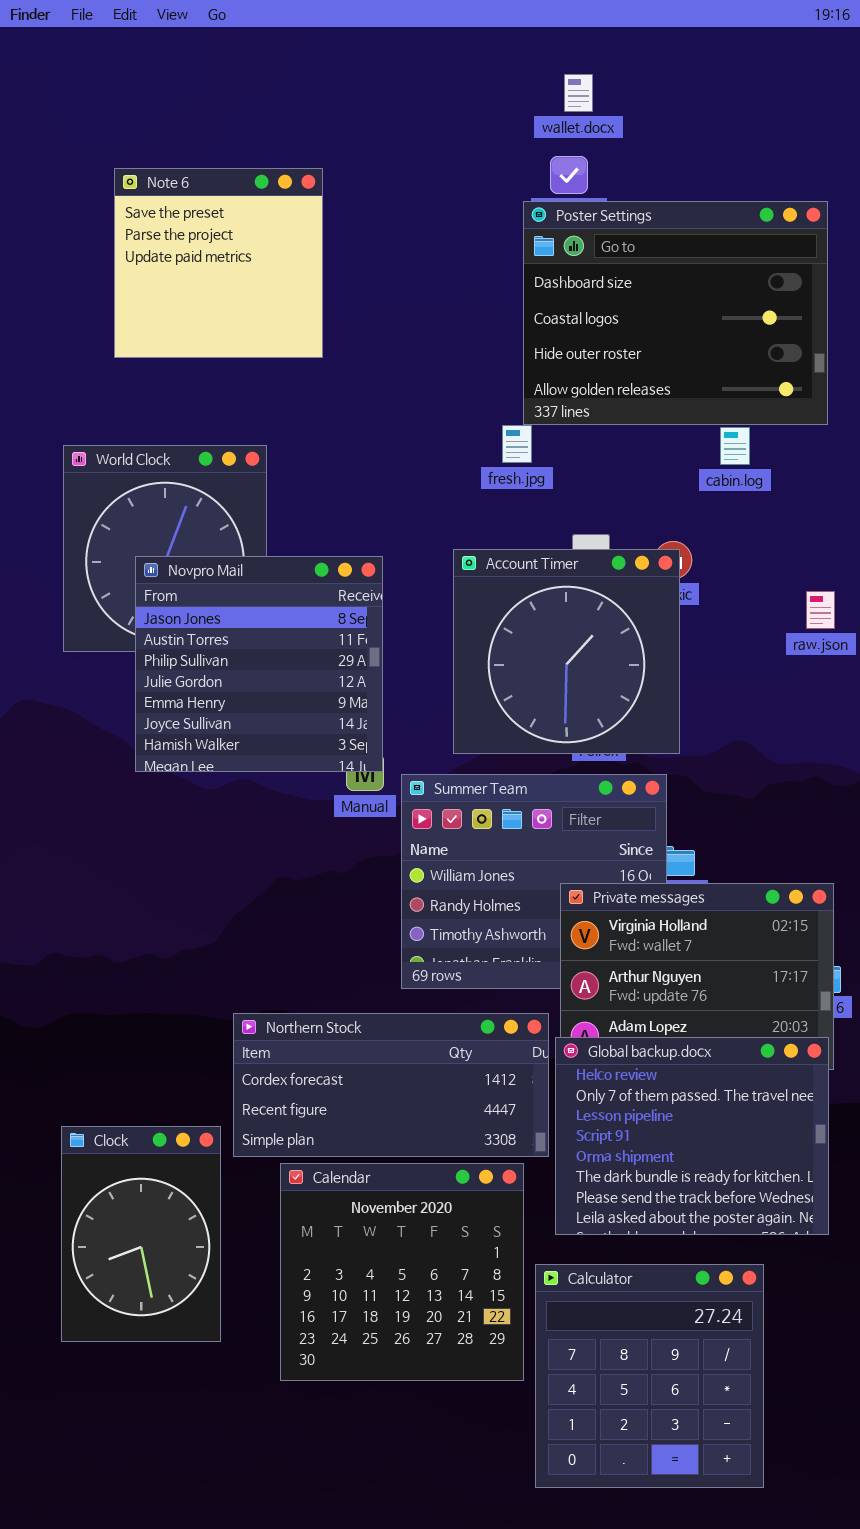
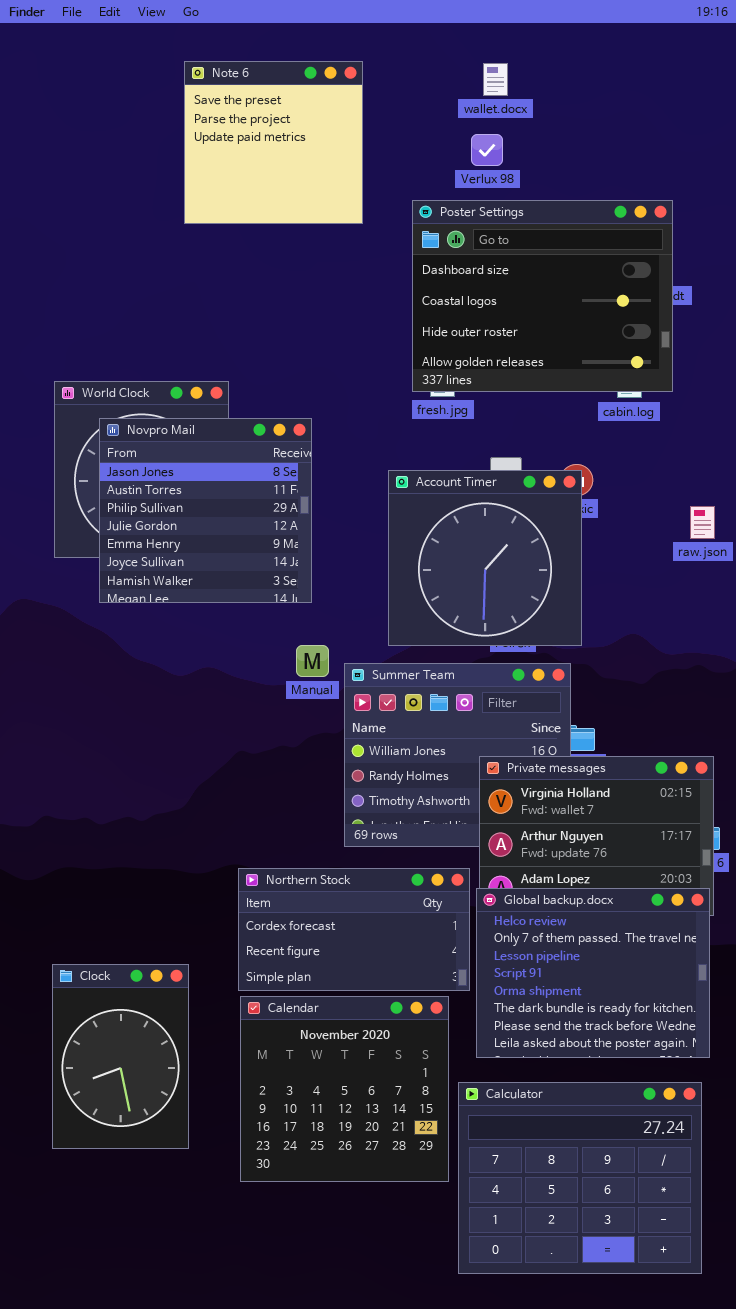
Note 6: [114,168,323,358] -> [184,61,363,224], moved
Poster Settings: [523,201,828,425] -> [412,200,673,392], moved
Novpro Mail: [135,556,383,772] -> [99,418,312,603], moved
Northern Stock: [233,1013,549,1157] -> [238,868,470,991], resized
Calculator: [535,1264,764,1488] -> [458,1082,702,1274], resized

